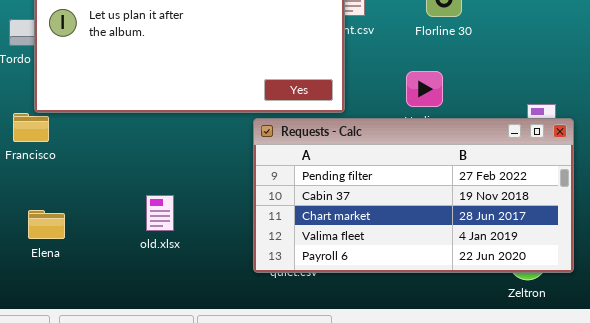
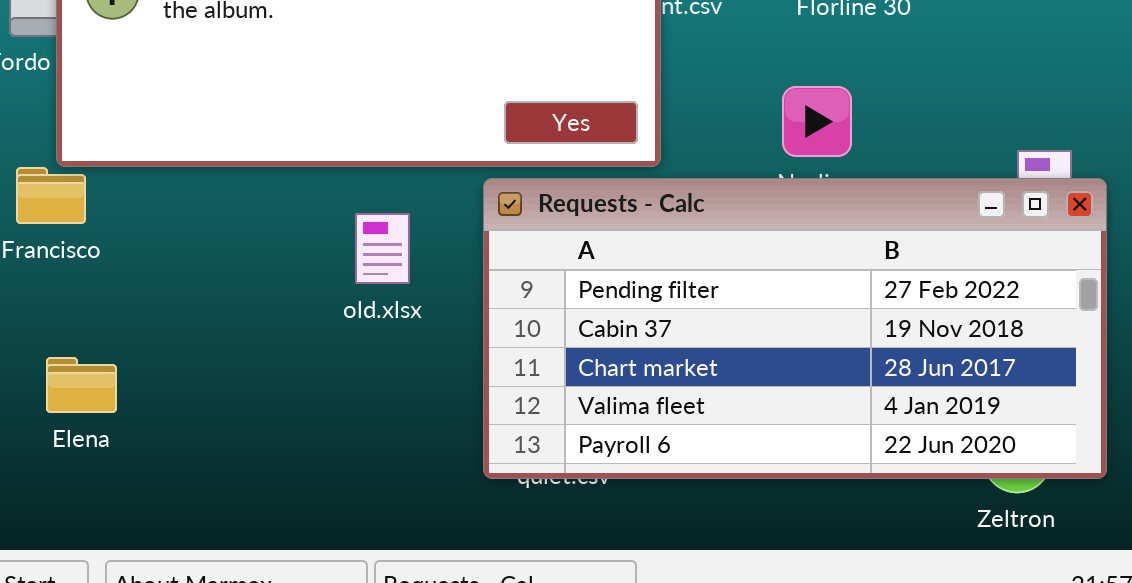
old.xlsx: [146,195,174,231] -> [355,213,410,284], moved

